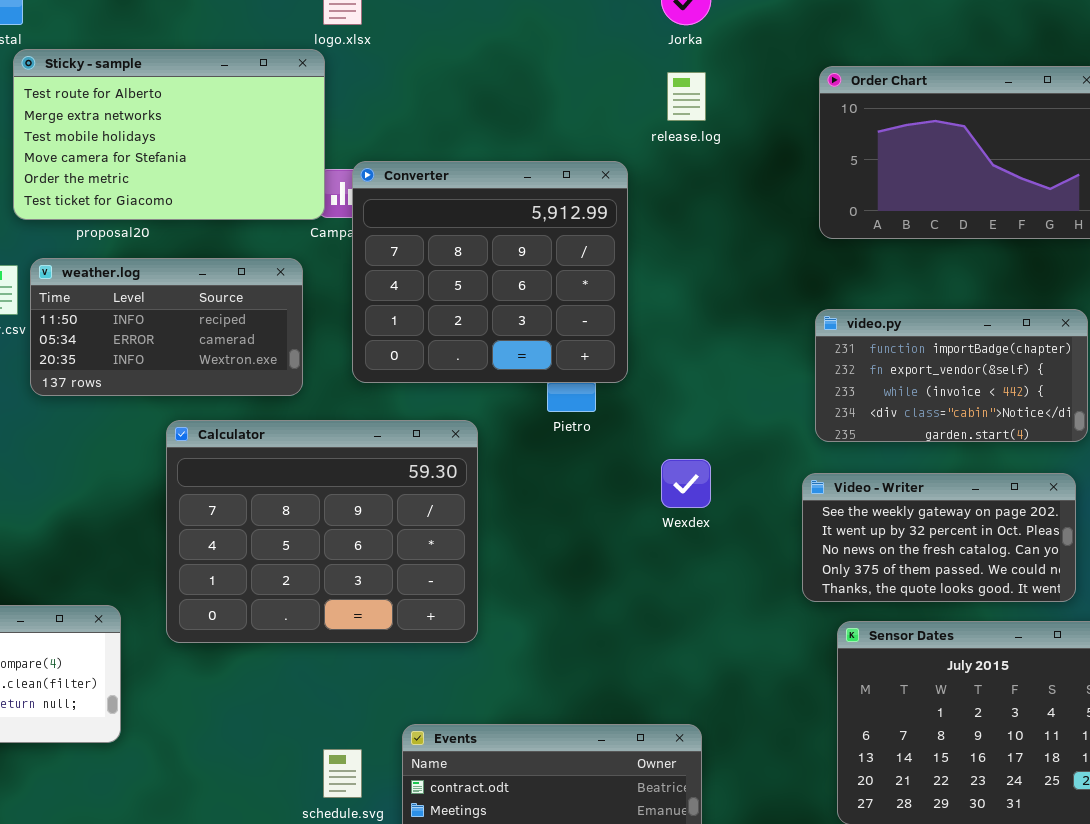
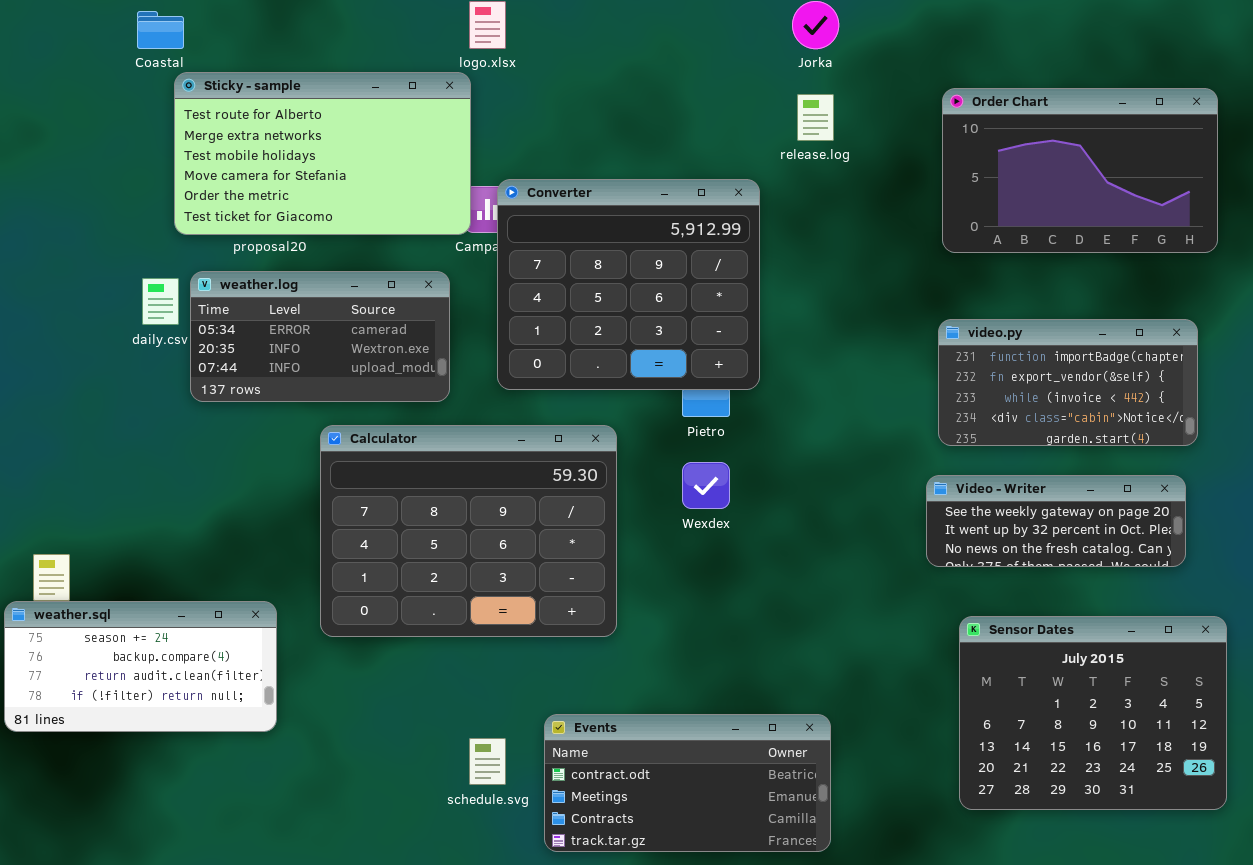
weather.log: [30,258,303,396] -> [190,271,450,402], scrolled down 1 row
Wexdex: [661,459,711,508] -> [682,462,730,509], moved
Video - Writer: [802,473,1076,602] -> [926,475,1186,567], resized

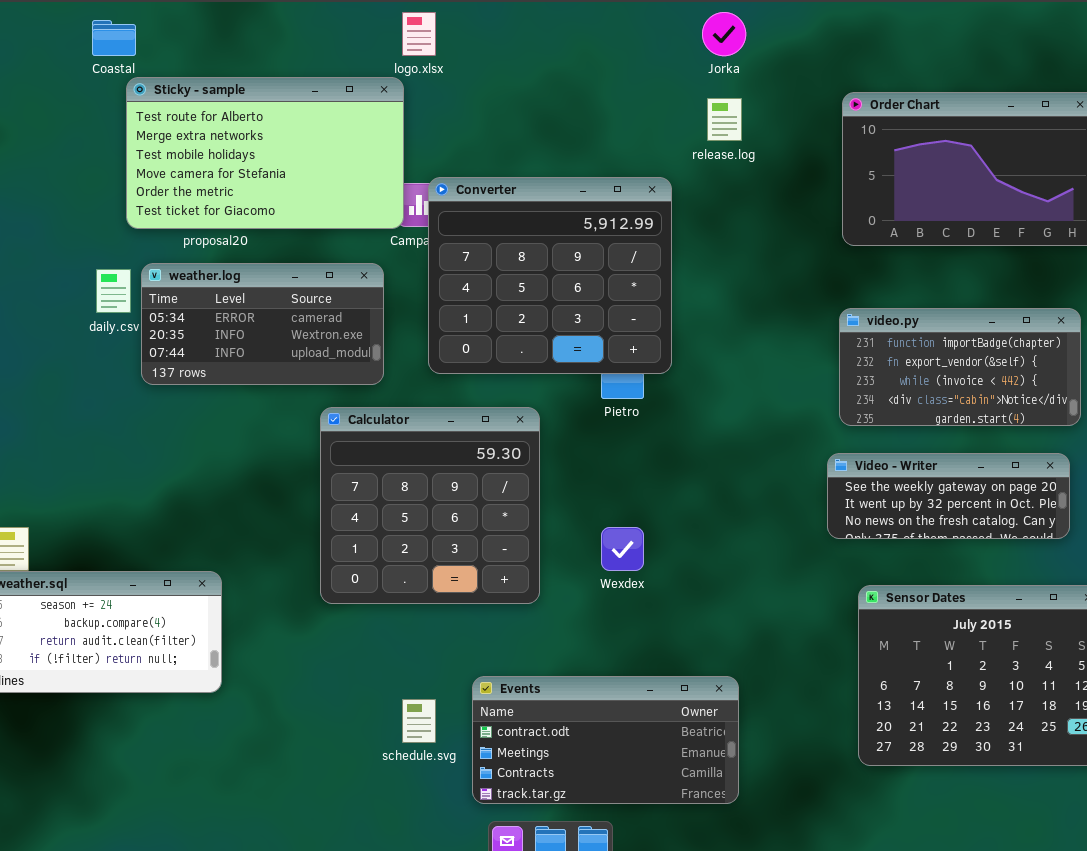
Calculator: [320,425,617,637] -> [320,407,540,604], resized
Wexdex: [682,462,730,509] -> [601,527,644,571], moved

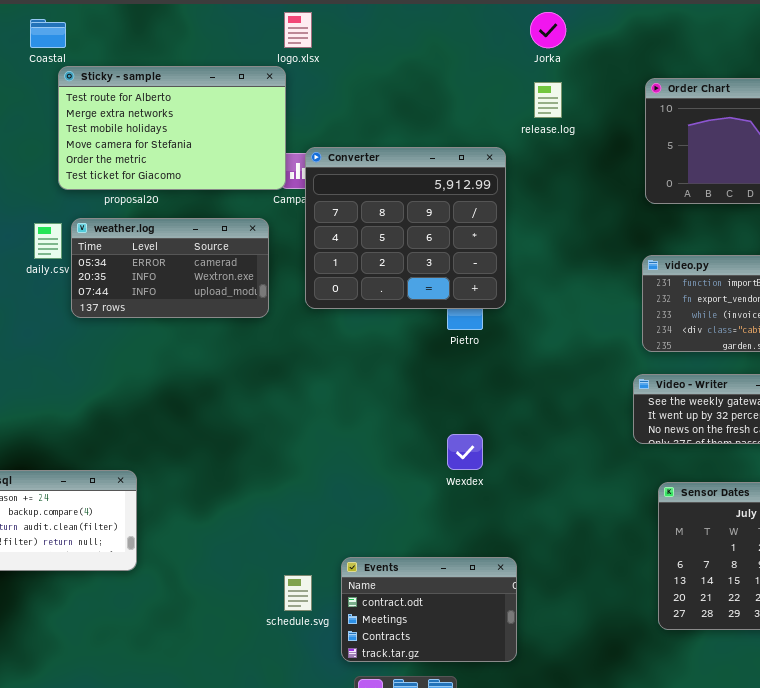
Calculator: [320,407,540,604] -> none, closed
Events: [472,676,739,804] -> [341,557,517,662], resized

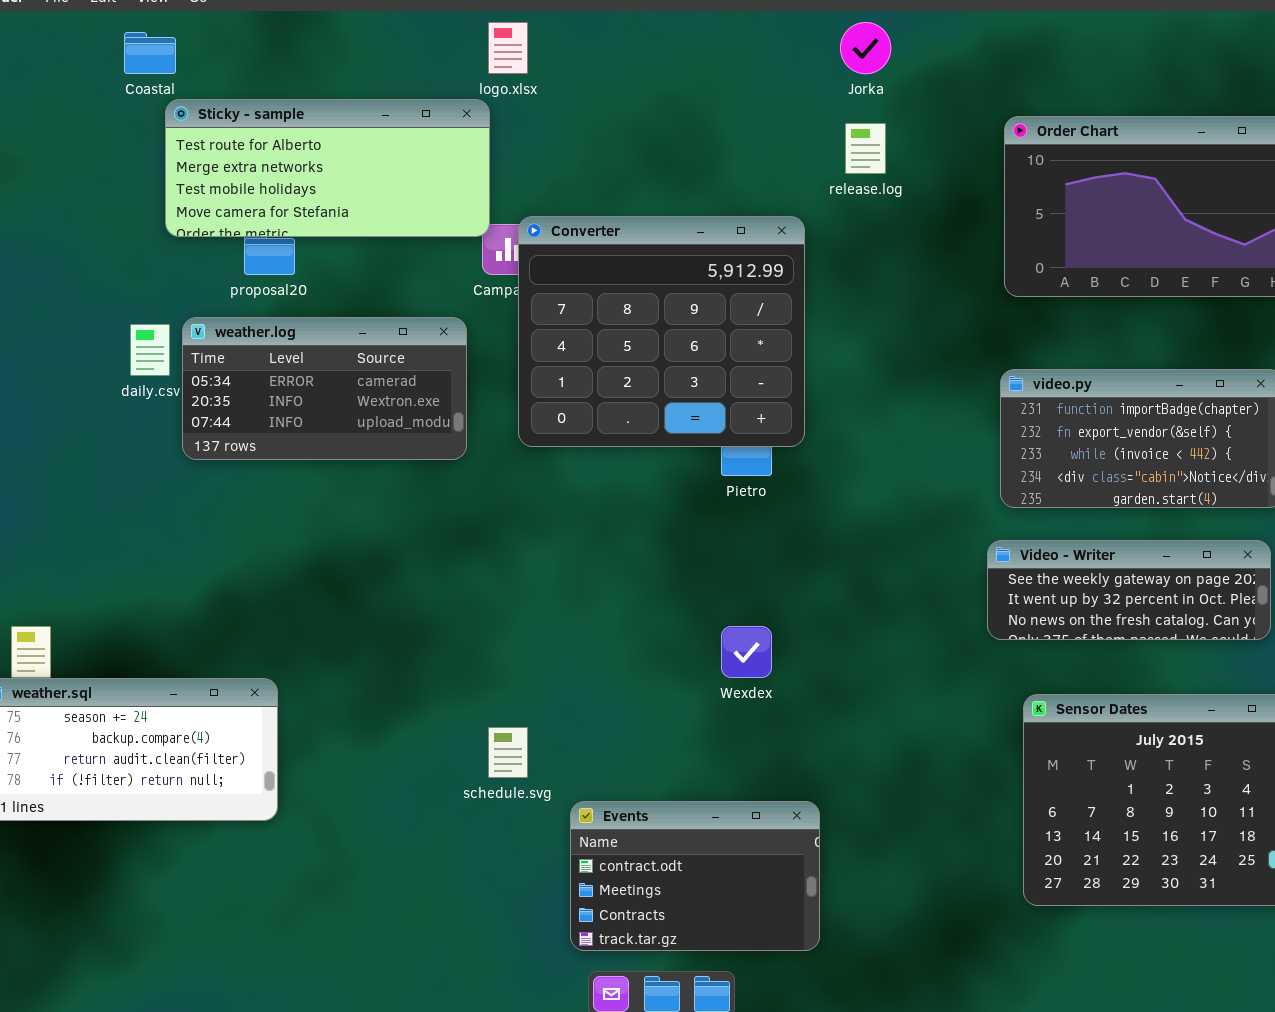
Sticky - sample: [58,66,286,190] -> [165,99,490,237], resized
schedule.svg: [284,575,312,611] -> [488,727,528,778], moved

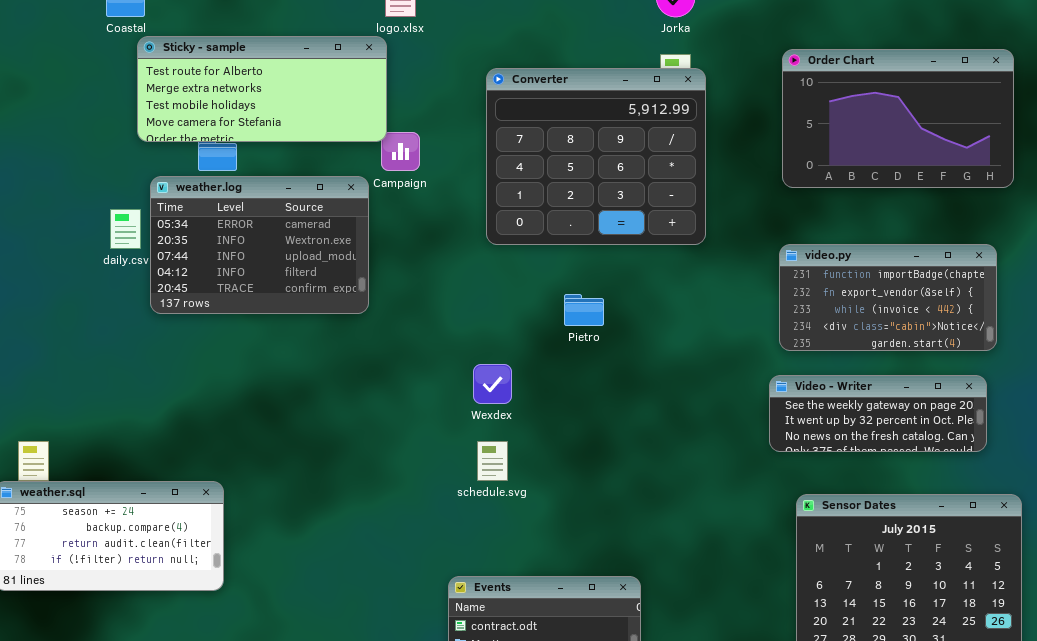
Converter: [518,216,805,447] -> [486,68,706,245], moved
weather.log: [182,317,467,460] -> [150,176,369,314], resized
Wexdex: [721,626,772,678] -> [473,364,512,404], moved
schedule.svg: [488,727,528,778] -> [477,441,508,481], moved

